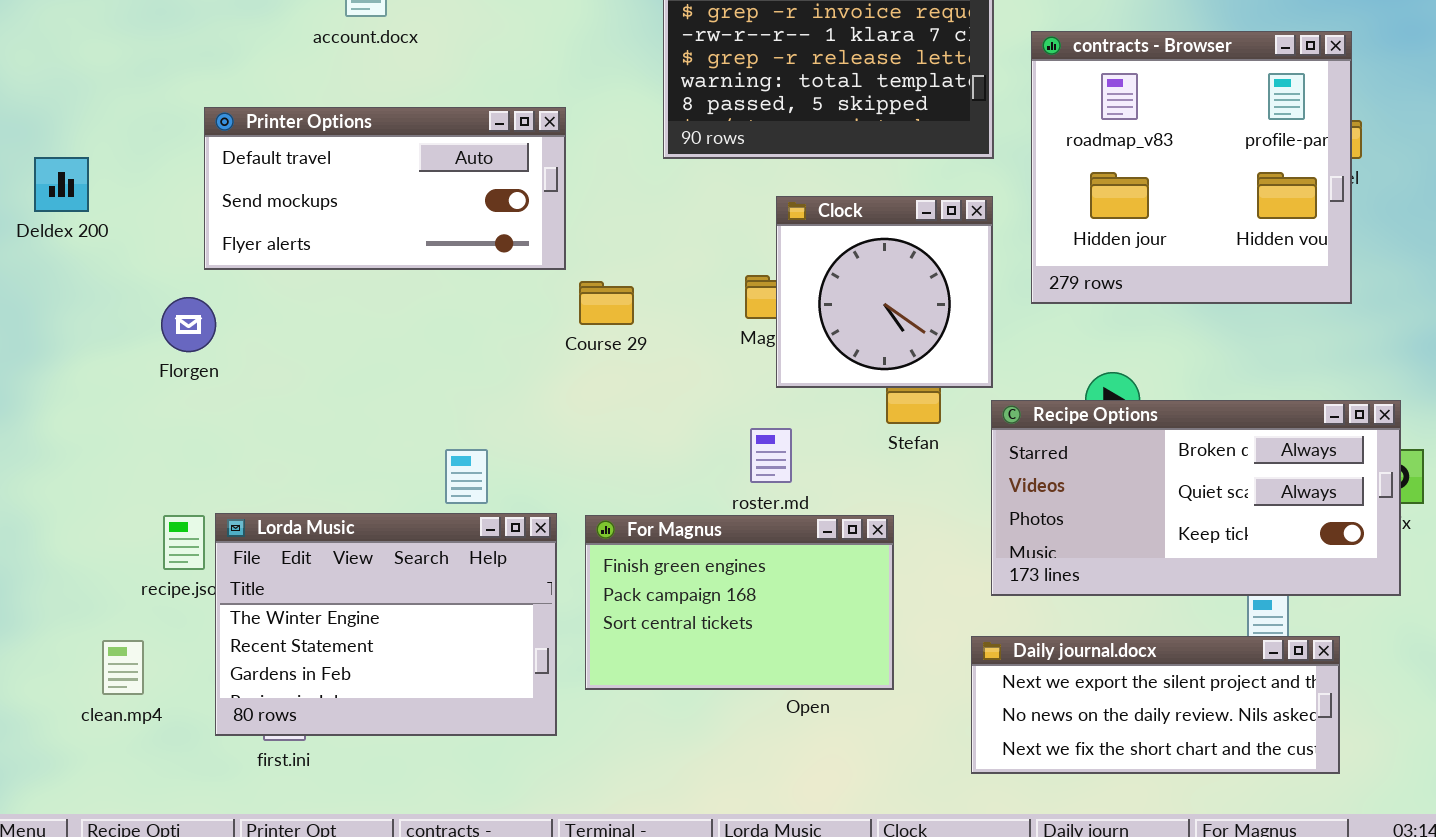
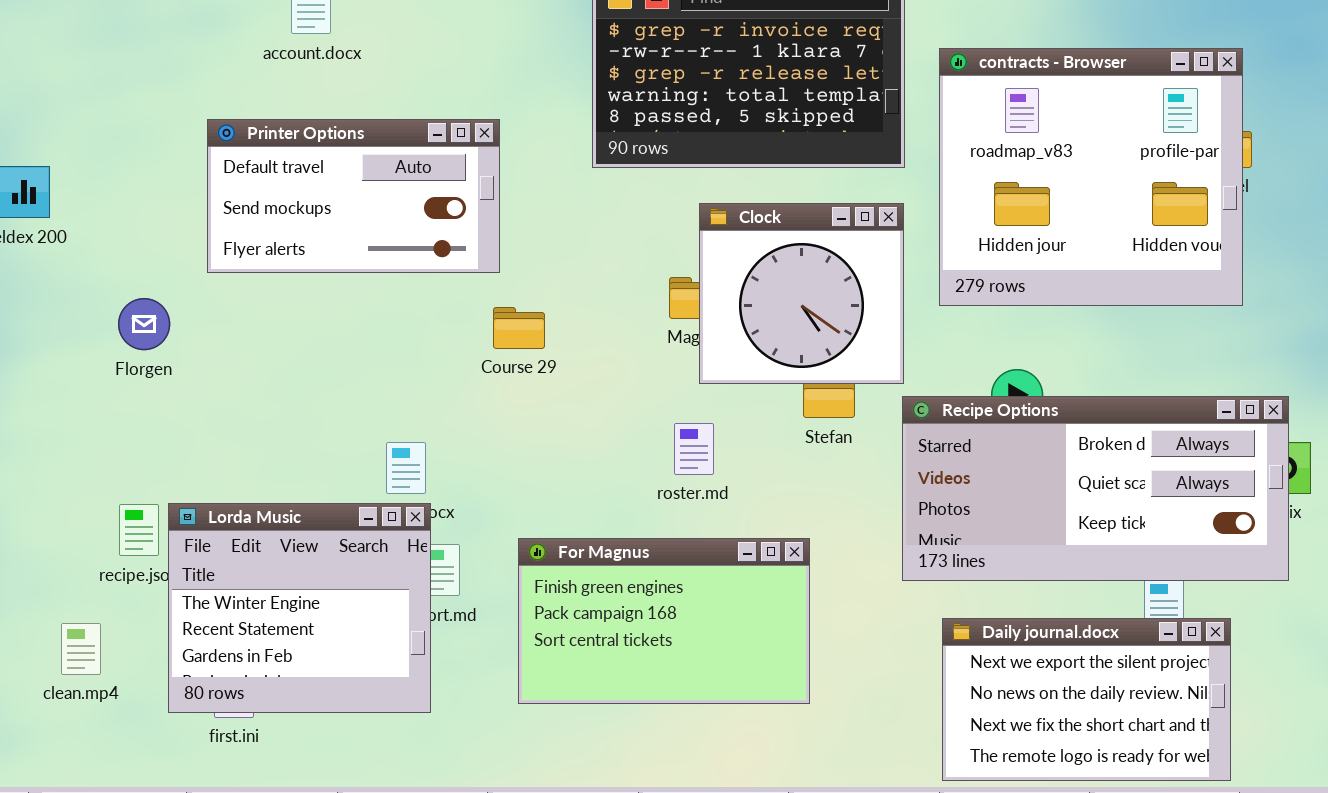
Printer Options: [204,107,566,270] -> [207,119,500,273], resized
Course 29: [579,281,634,325] -> [493,307,545,349], moved
Lorda Music: [215,513,557,736] -> [168,503,431,713], resized
For Magnus: [585,515,894,690] -> [518,538,810,704], moved
Daily journal.docx: [971,636,1340,774] -> [942,618,1231,781], resized

